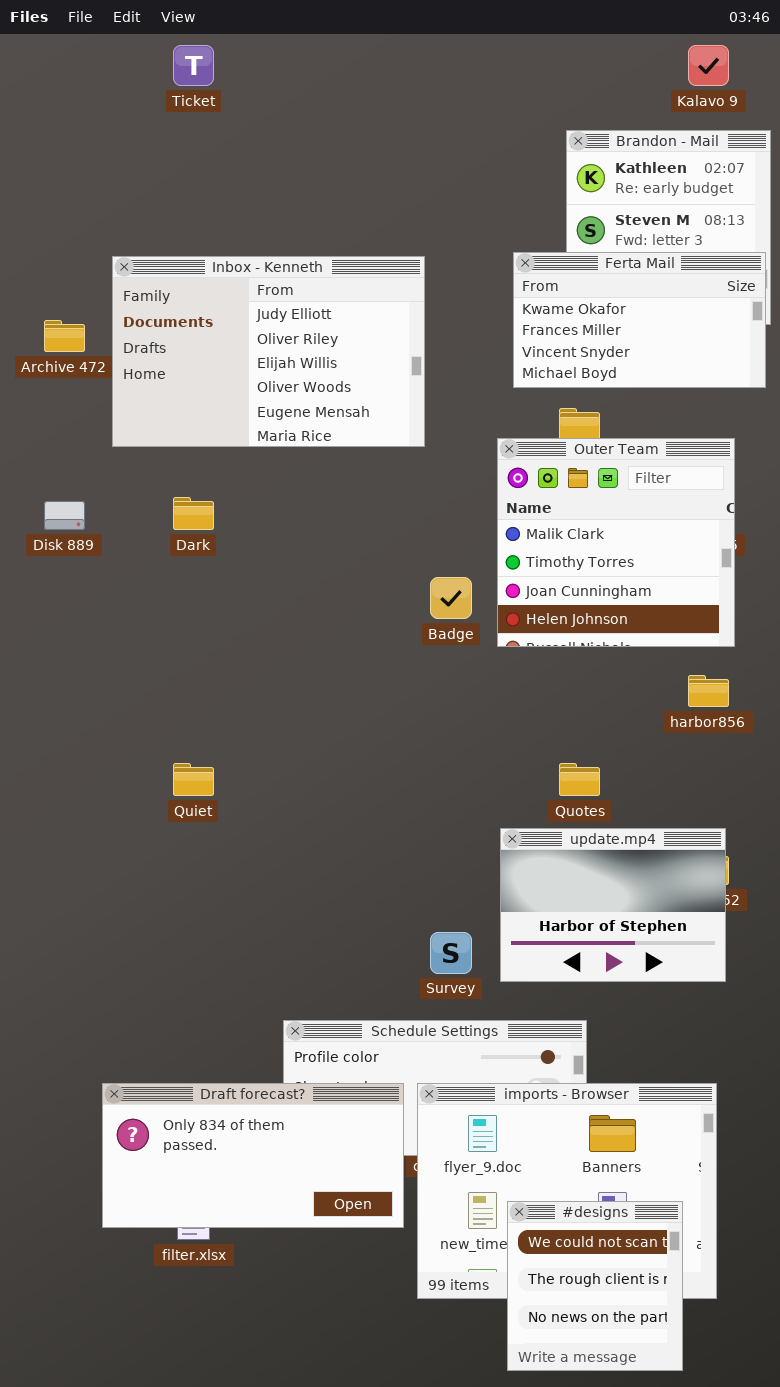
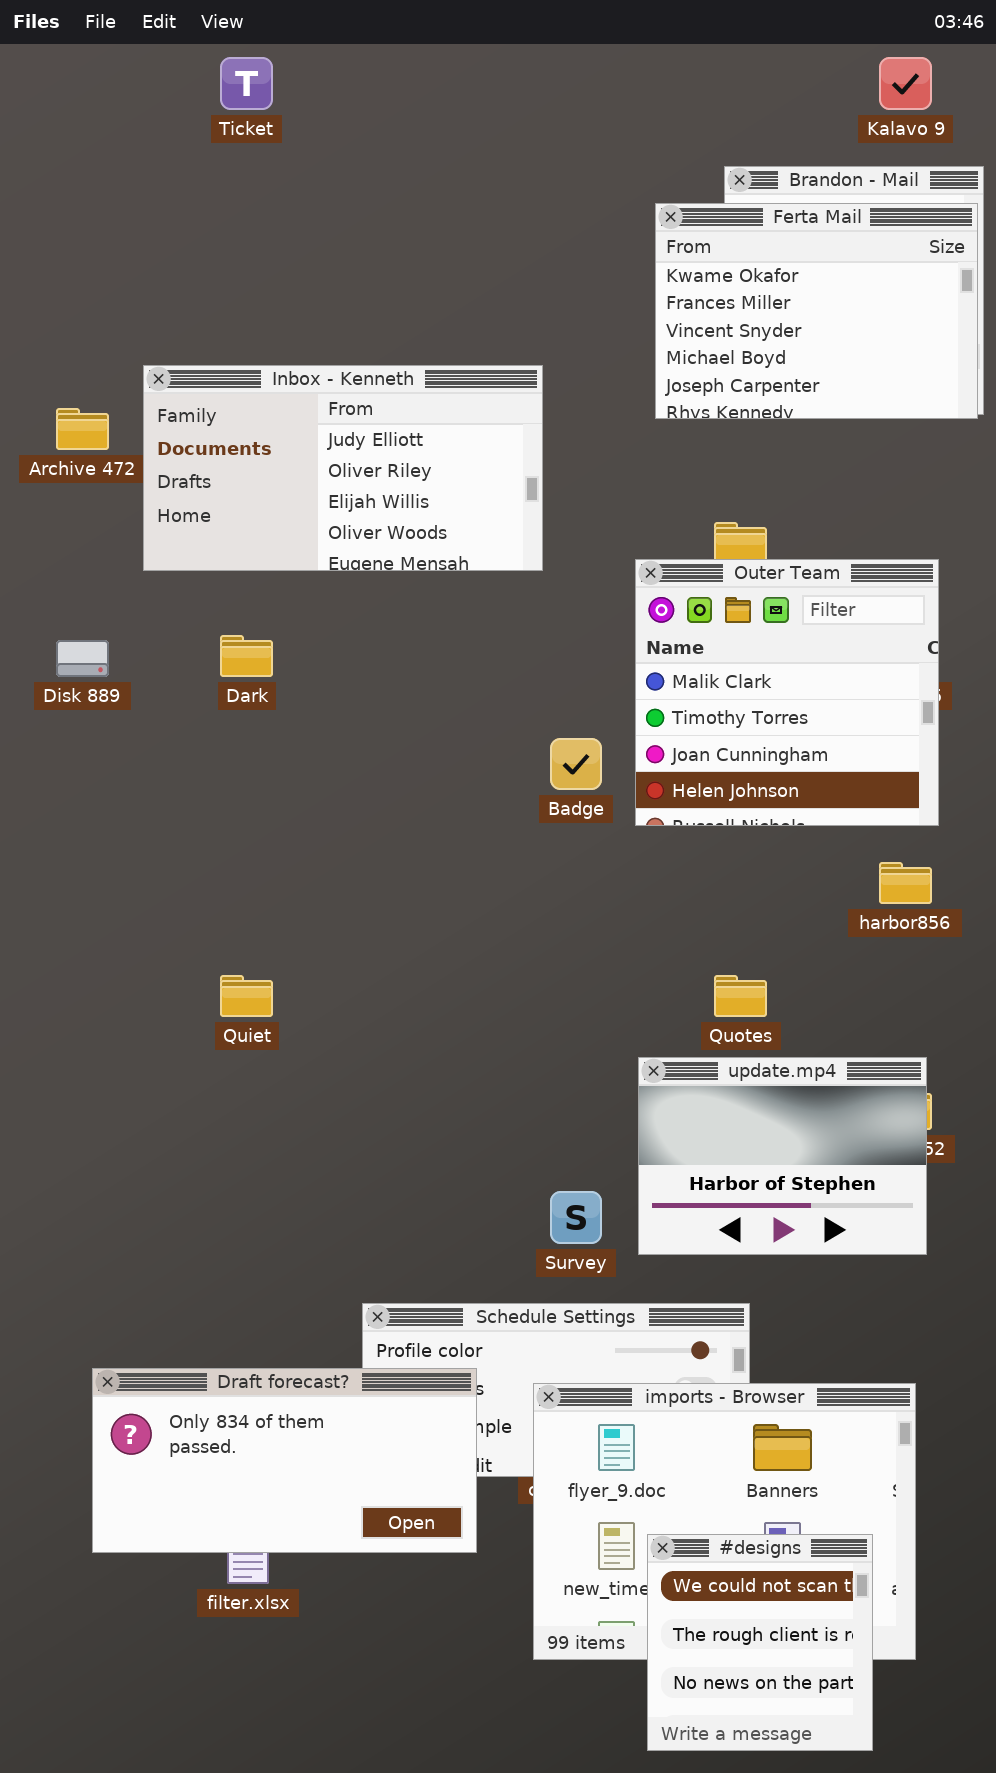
Ferta Mail: [513,252,766,388] -> [655,203,978,419], moved, resized
Inbox - Kenneth: [112,256,425,447] -> [143,365,543,571], resized
Draft forecast?: [102,1083,404,1228] -> [92,1368,477,1553], moved

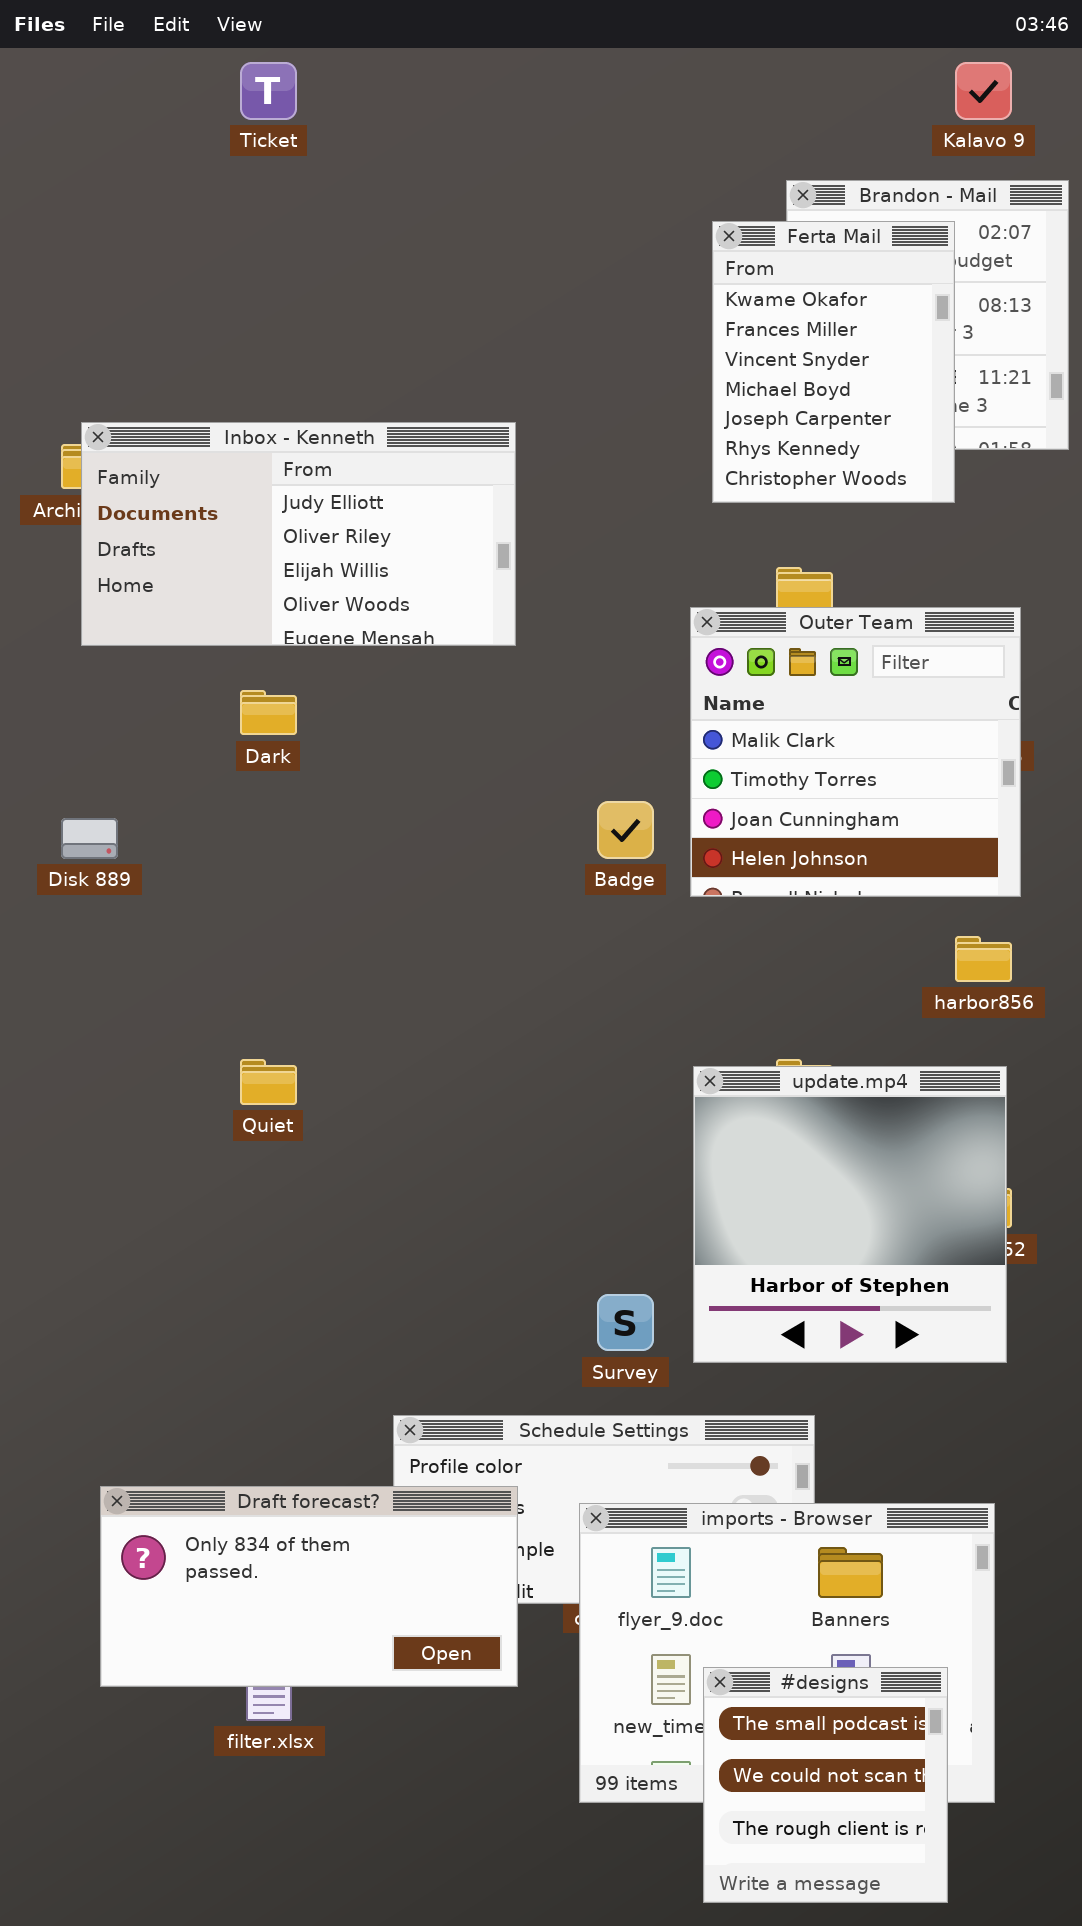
Ferta Mail: [655,203,978,419] -> [712,221,955,503], resized
Inbox - Kenneth: [143,365,543,571] -> [81,422,516,646], moved
Disk 889: [56,640,109,677] -> [61,818,118,859], moved
update.mp4: [638,1057,927,1255] -> [693,1066,1007,1363], resized
#designs: [647,1534,873,1751] -> [703,1667,948,1903], scrolled up 1 row

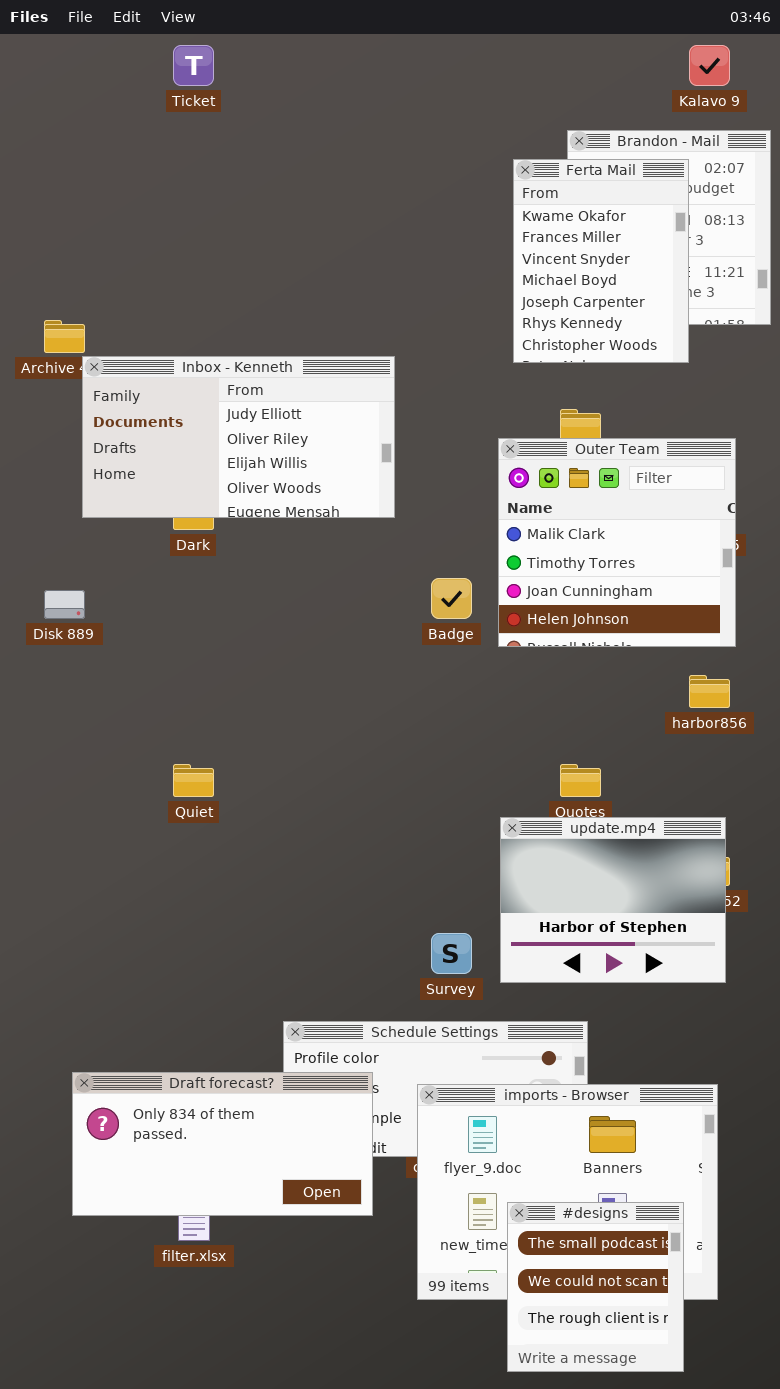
Inbox - Kenneth: [81,422,516,646] -> [82,356,395,518], moved
update.mp4: [693,1066,1007,1363] -> [500,817,726,983], resized

